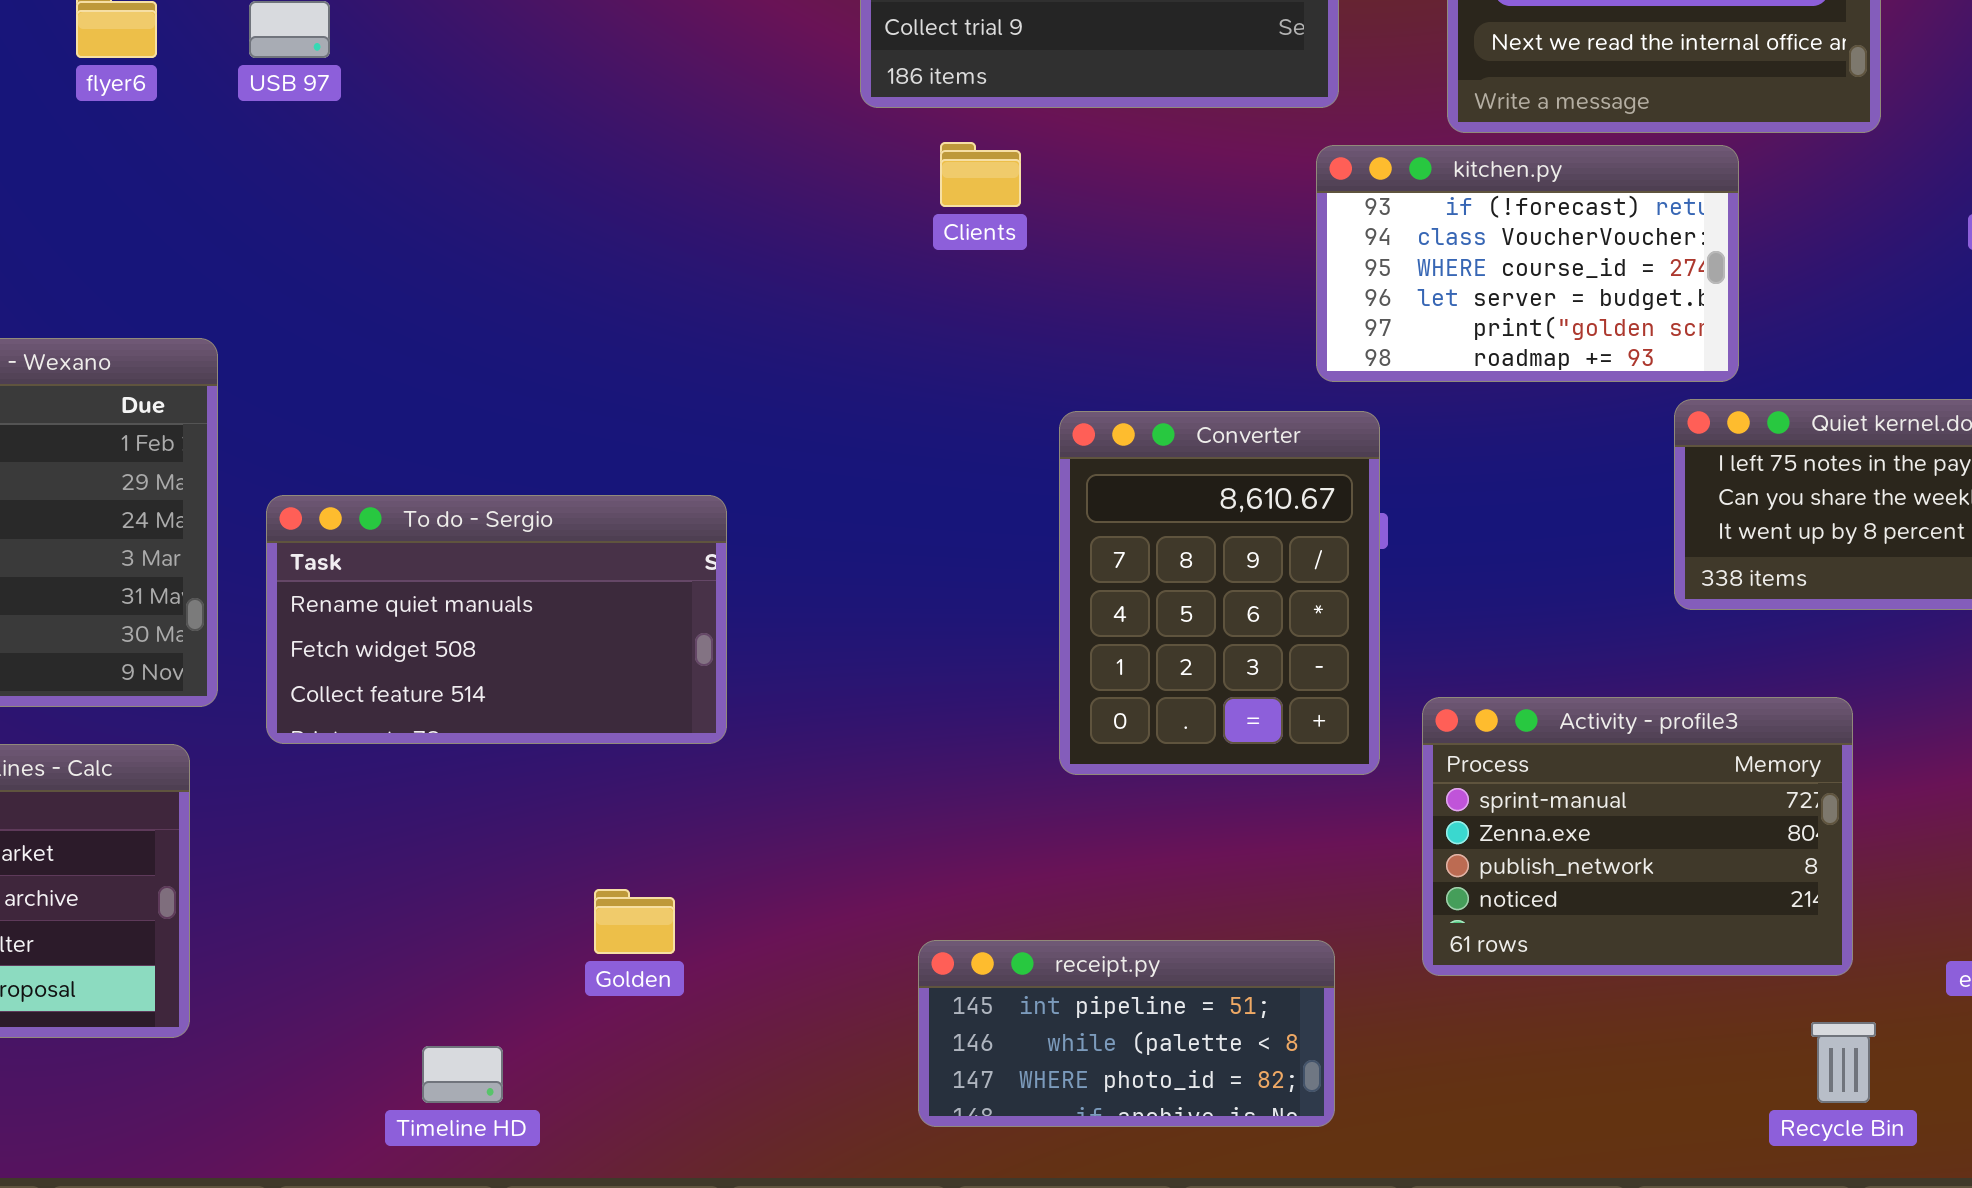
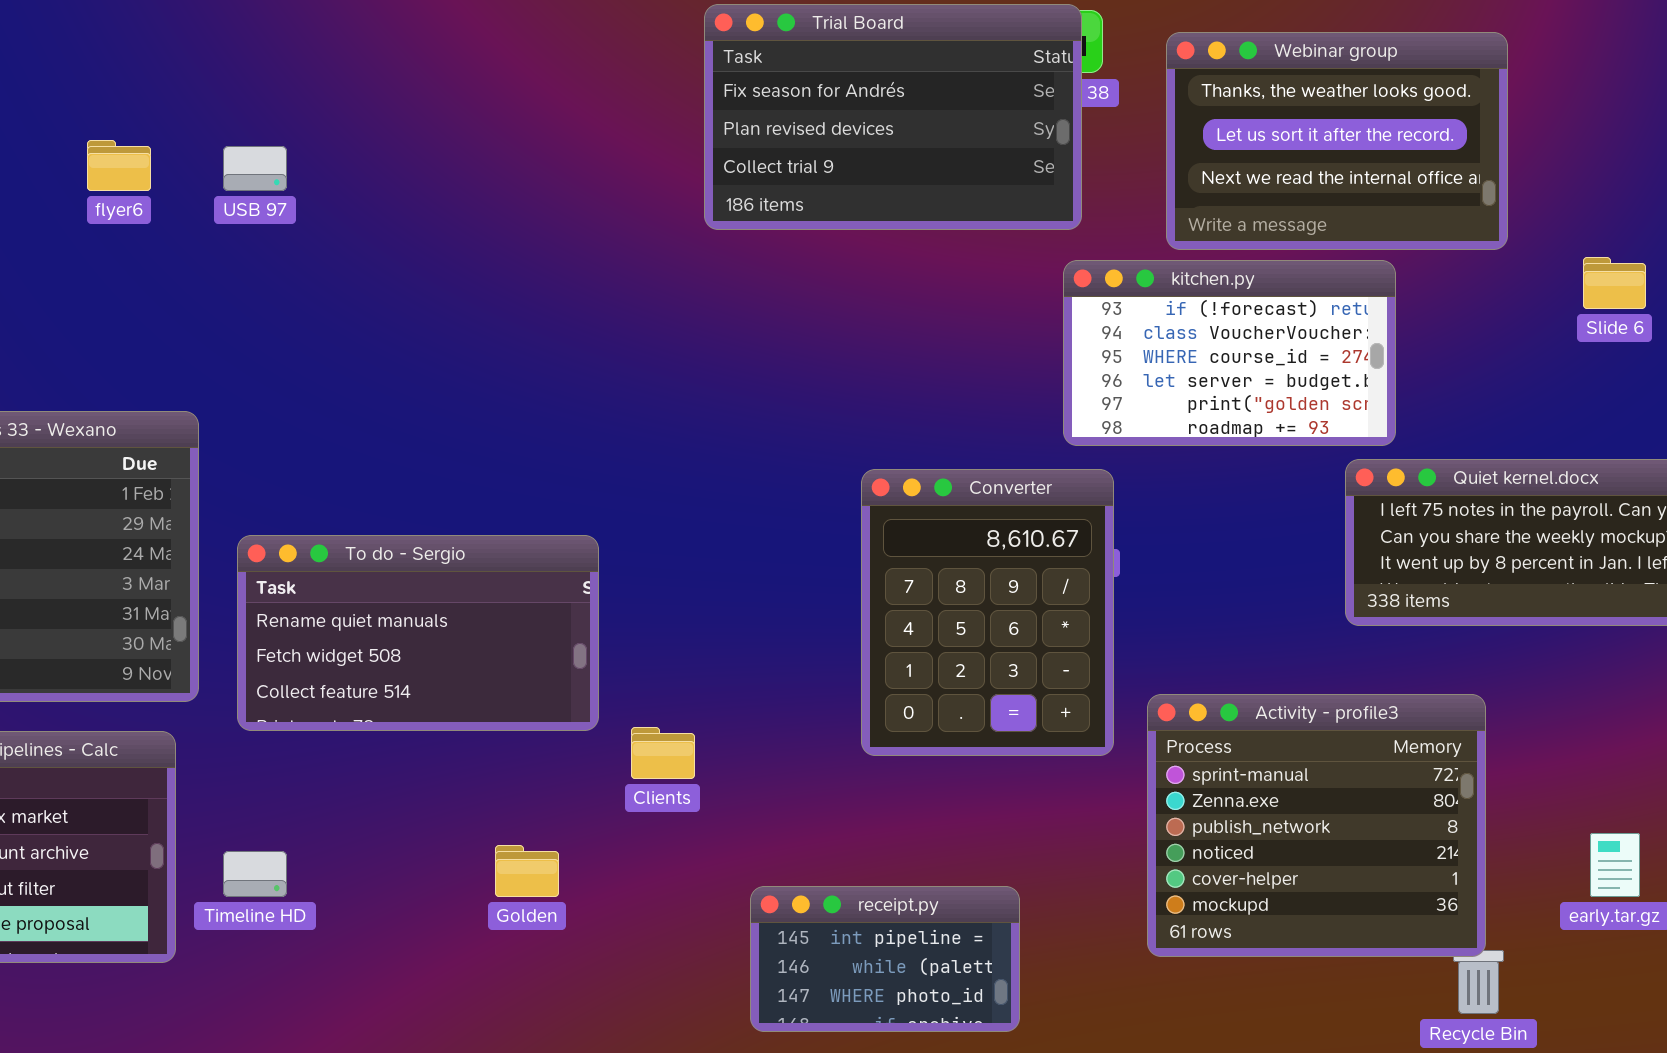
Clients: [940,142,1021,207] -> [631,727,695,779], moved
Activity - profile3: [1422,697,1853,976] -> [1147,694,1486,957], resized
receipt.py: [918,940,1335,1127] -> [750,886,1020,1032], resized
Timeline HD: [422,1046,503,1103] -> [223,851,287,897], moved

